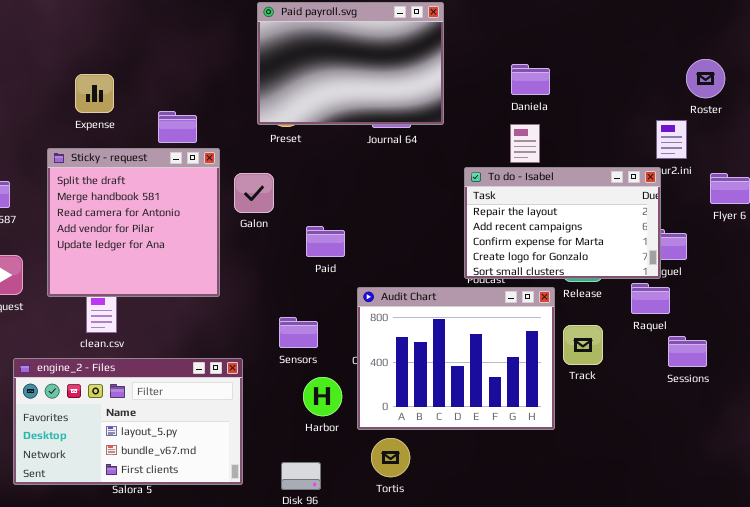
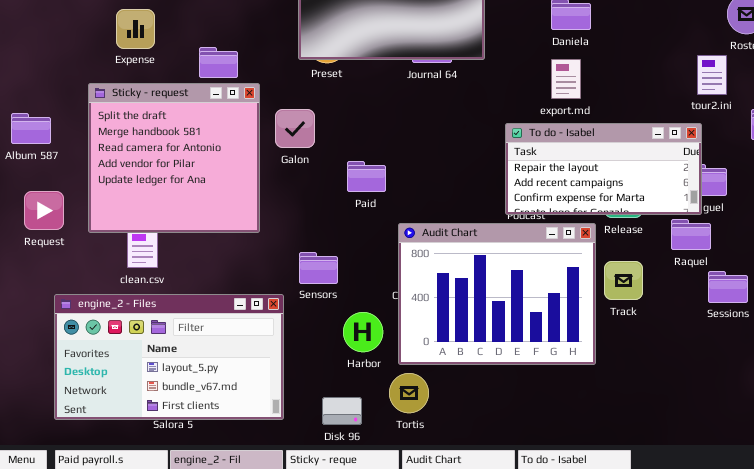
To do - Isabel: [464,167,661,279] -> [505,123,702,215], resized
Sensors: [279,317,318,348] -> [299,252,338,284], moved
Tortis: [371,438,410,477] -> [389,373,429,413], moved

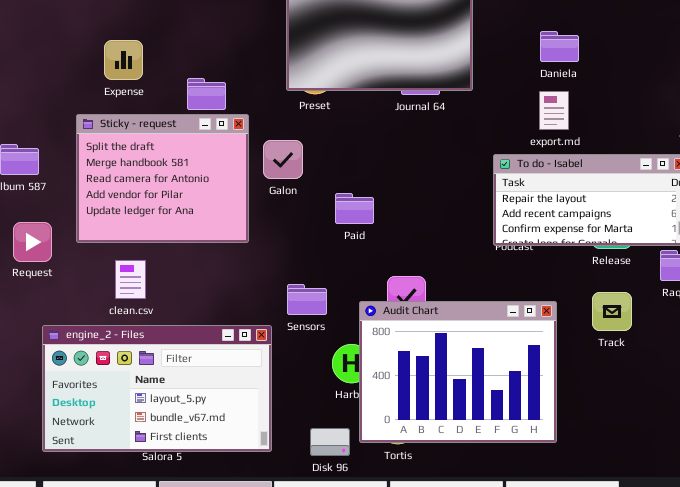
Sticky - request: [88,83,260,233] -> [76,114,249,243], resized
Audit Chart: [398,223,596,365] -> [359,301,557,443], moved

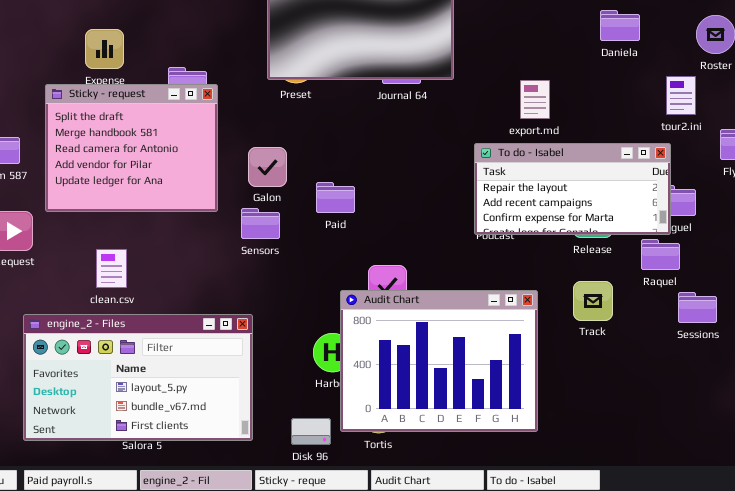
Daniela: [540,31,579,62] -> [600,10,640,41], moved
Sticky - request: [76,114,249,243] -> [45,84,218,212], moved
Galon: [263,140,303,179] -> [248,147,287,187], moved
Sensors: [287,284,327,315] -> [241,208,280,239], moved

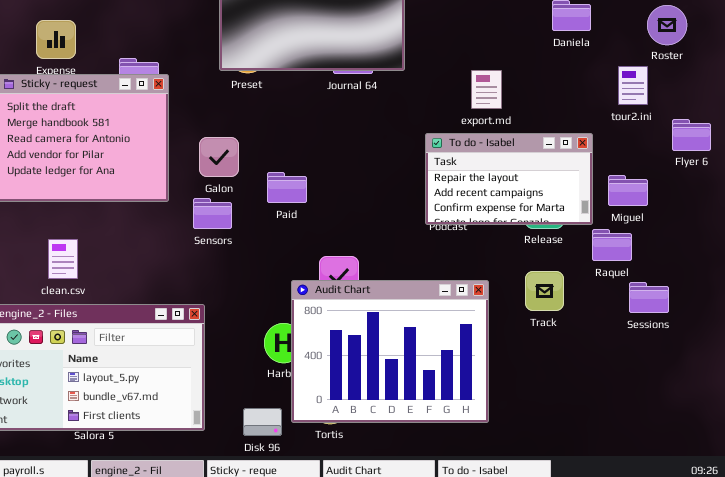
To do - Isabel: [474,143,671,235] -> [425,133,593,225], resized

